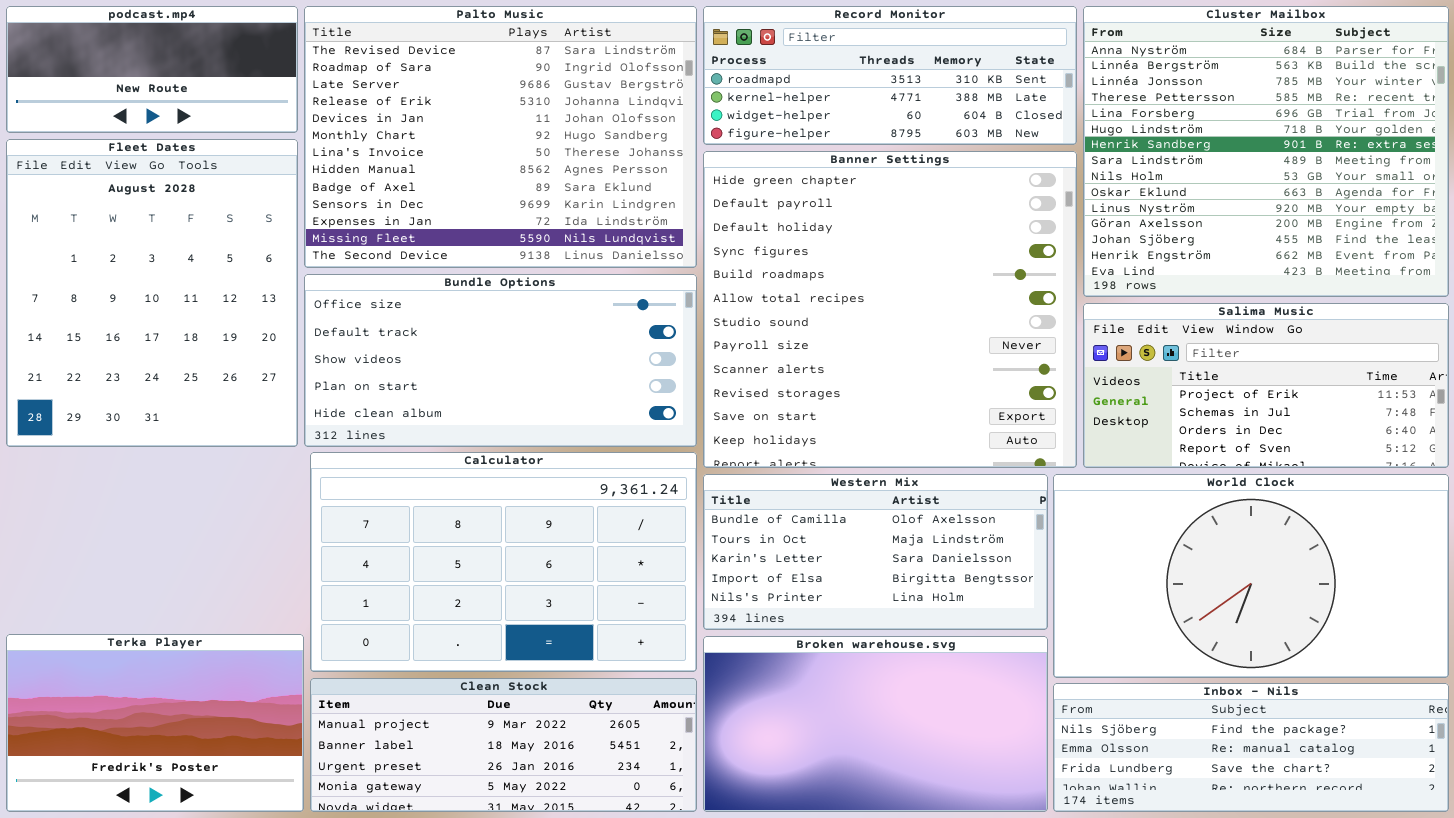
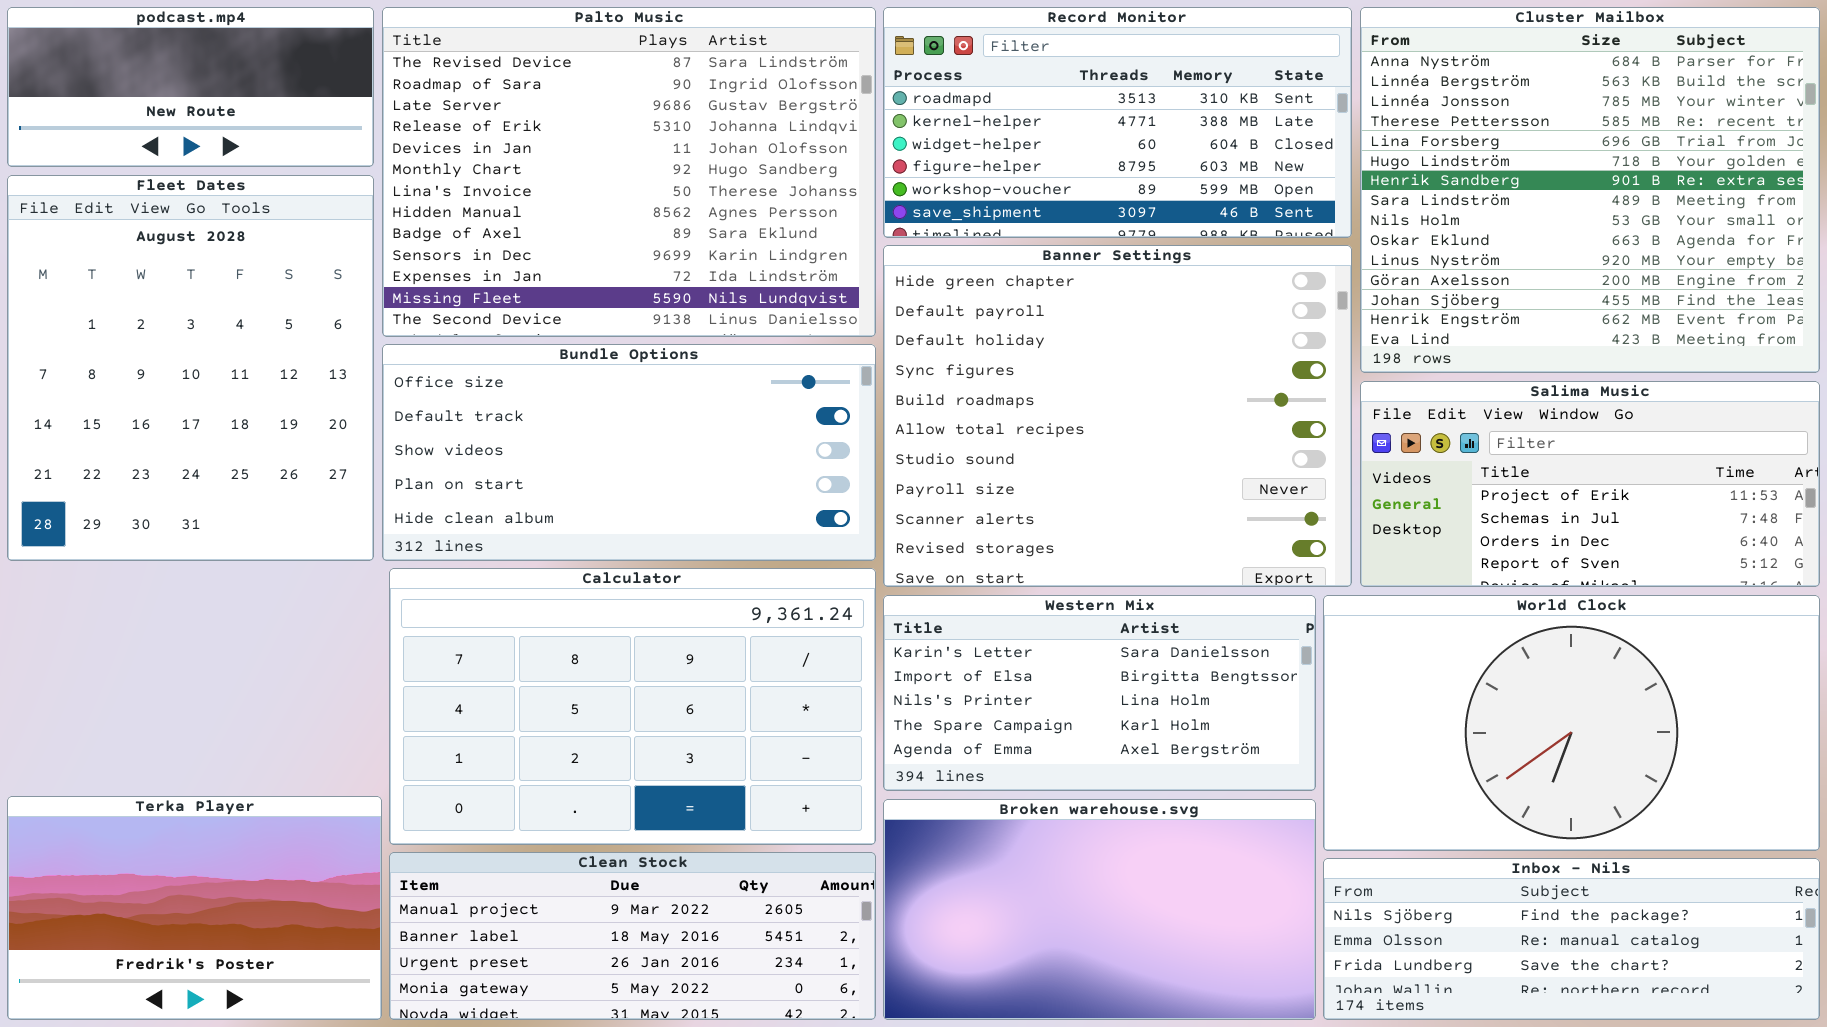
Record Monitor: [703,6,1077,145] -> [883,7,1352,238], resized
Banner Settings: [703,151,1077,468] -> [883,245,1352,587], resized
Western Mix: [703,474,1048,630] -> [883,595,1316,791], scrolled down 2 rows

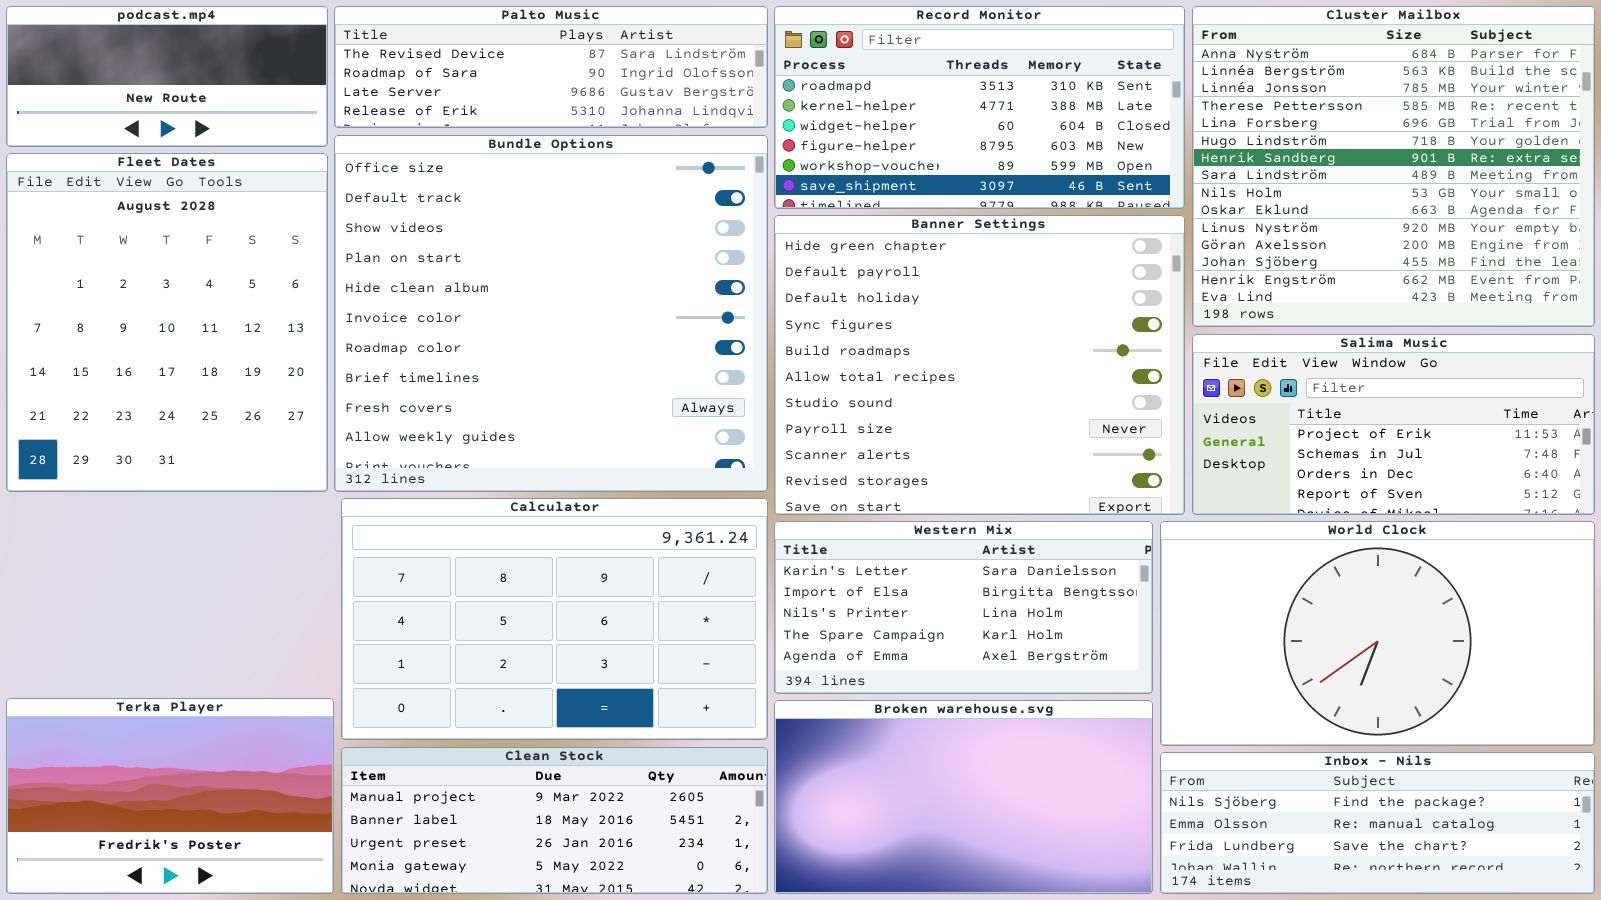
Palto Music: [382,7,876,337] -> [334,6,768,128], resized
Bundle Options: [382,344,876,561] -> [334,135,768,492], resized

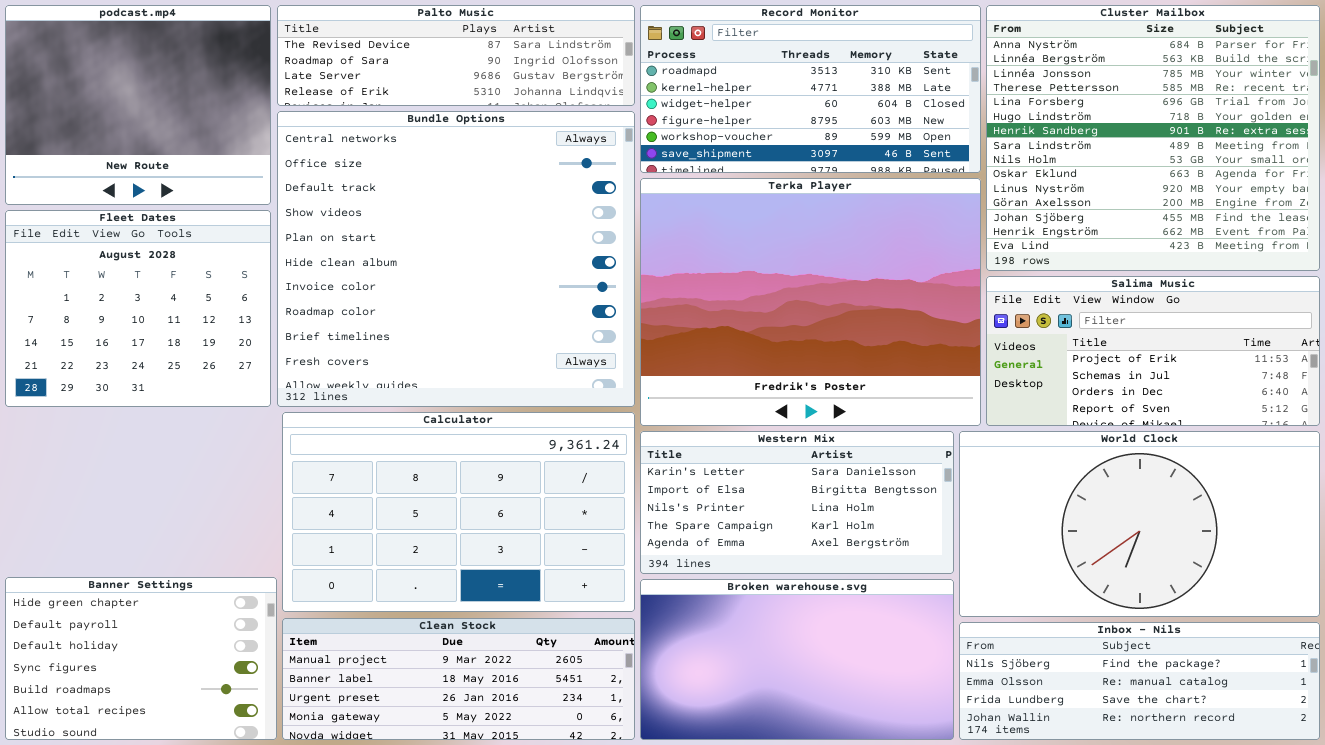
podcast.mp4: [6,6,328,147] -> [5,5,271,205], resized
Bundle Options: [334,135,768,492] -> [277,111,635,407], scrolled up 1 row
Fleet Dates: [6,153,328,492] -> [5,210,271,407], resized
Banner Settings: [774,215,1185,515] -> [5,577,277,740], moved, resized
Terka Player: [6,698,334,894] -> [640,178,981,426], moved, resized

